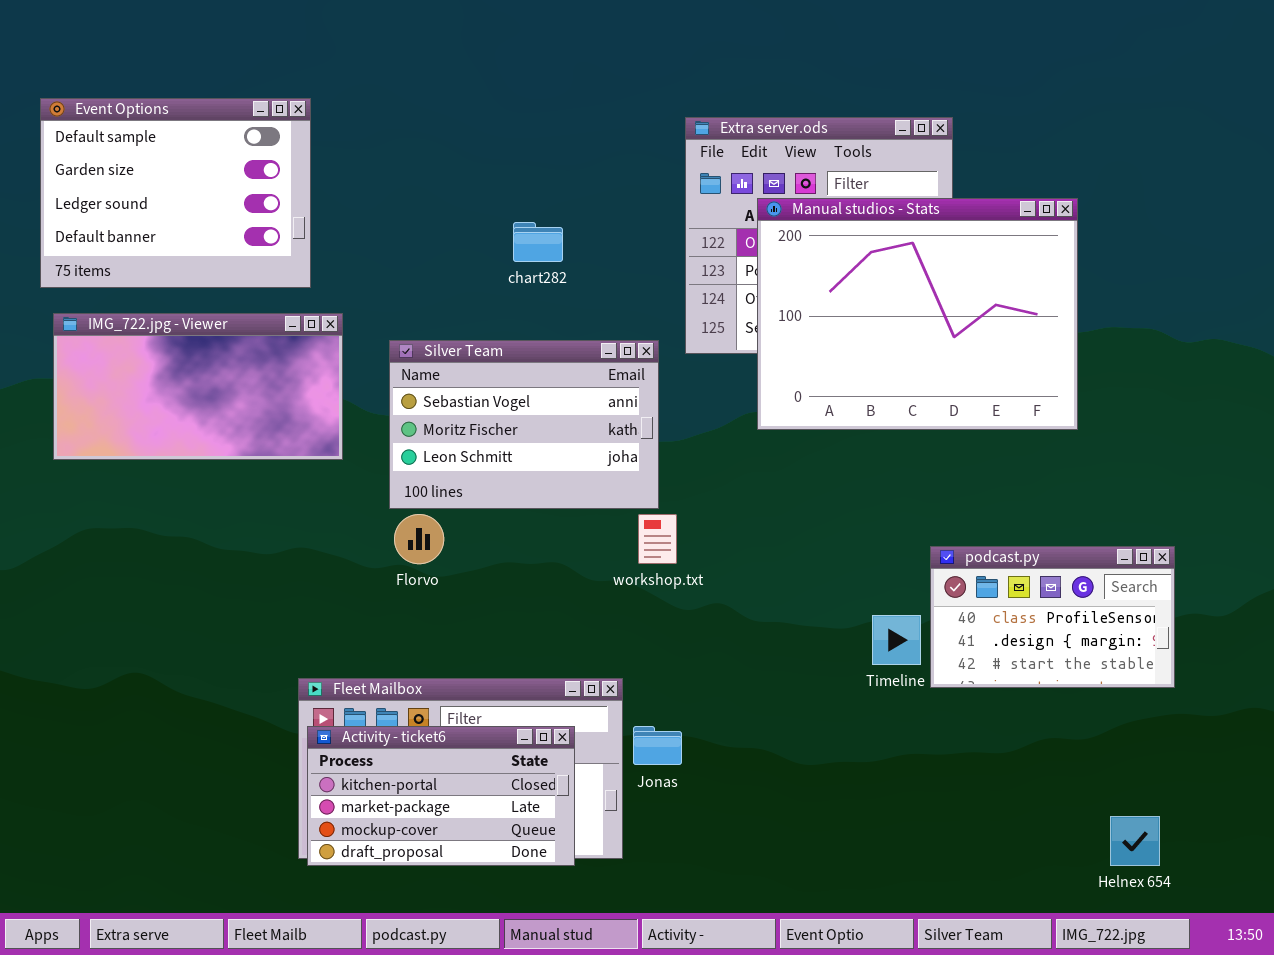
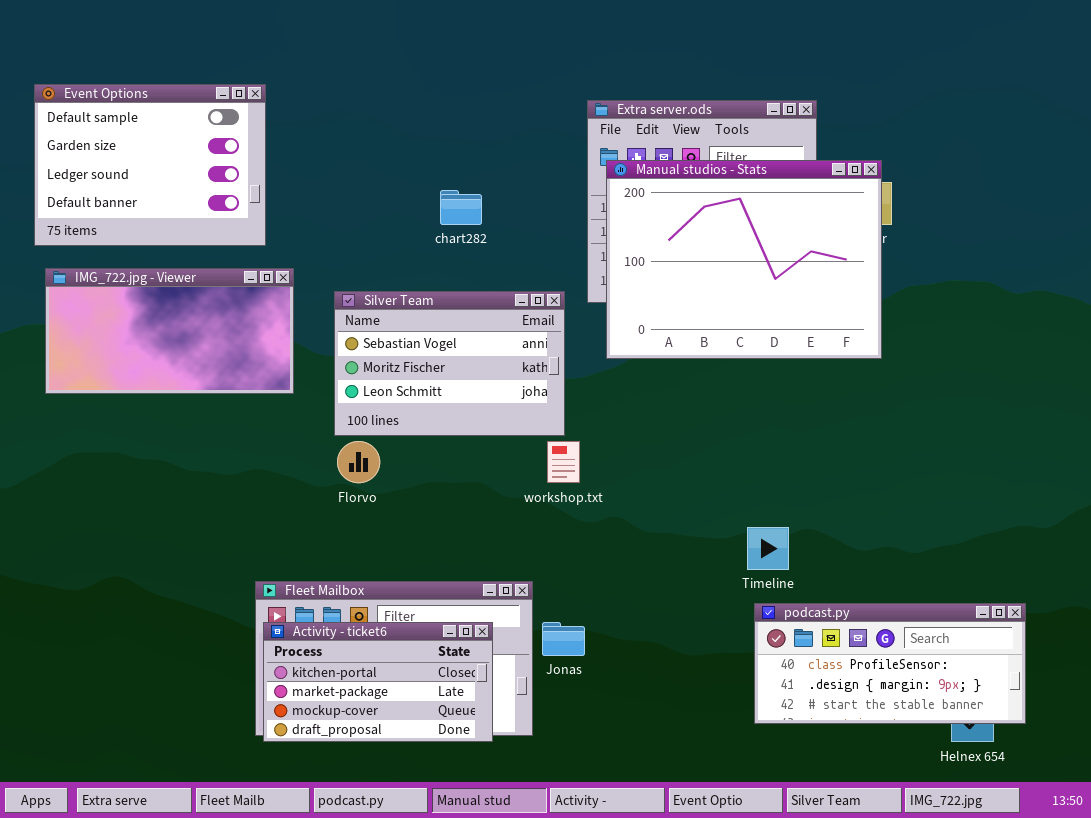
Manual studios - Stats: [757,198,1078,430] -> [606,160,882,359], moved
podcast.py: [930,546,1175,688] -> [754,603,1026,724], moved, resized

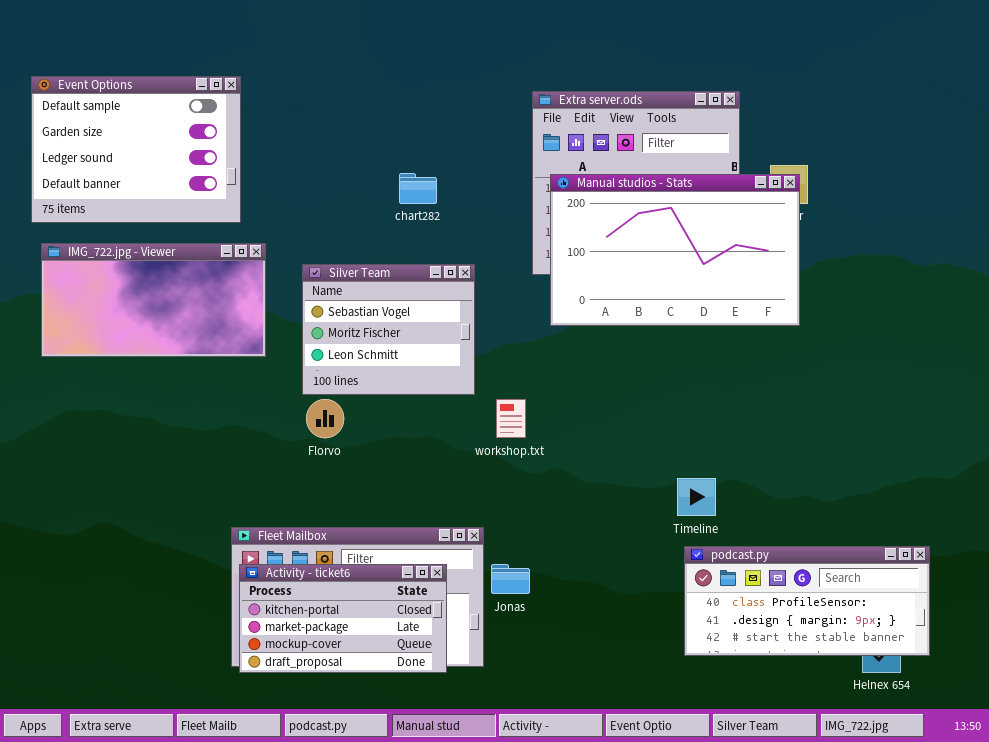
Manual studios - Stats: [606,160,882,359] -> [550,174,800,326], resized
Silver Team: [334,291,565,436] -> [302,264,475,395], resized

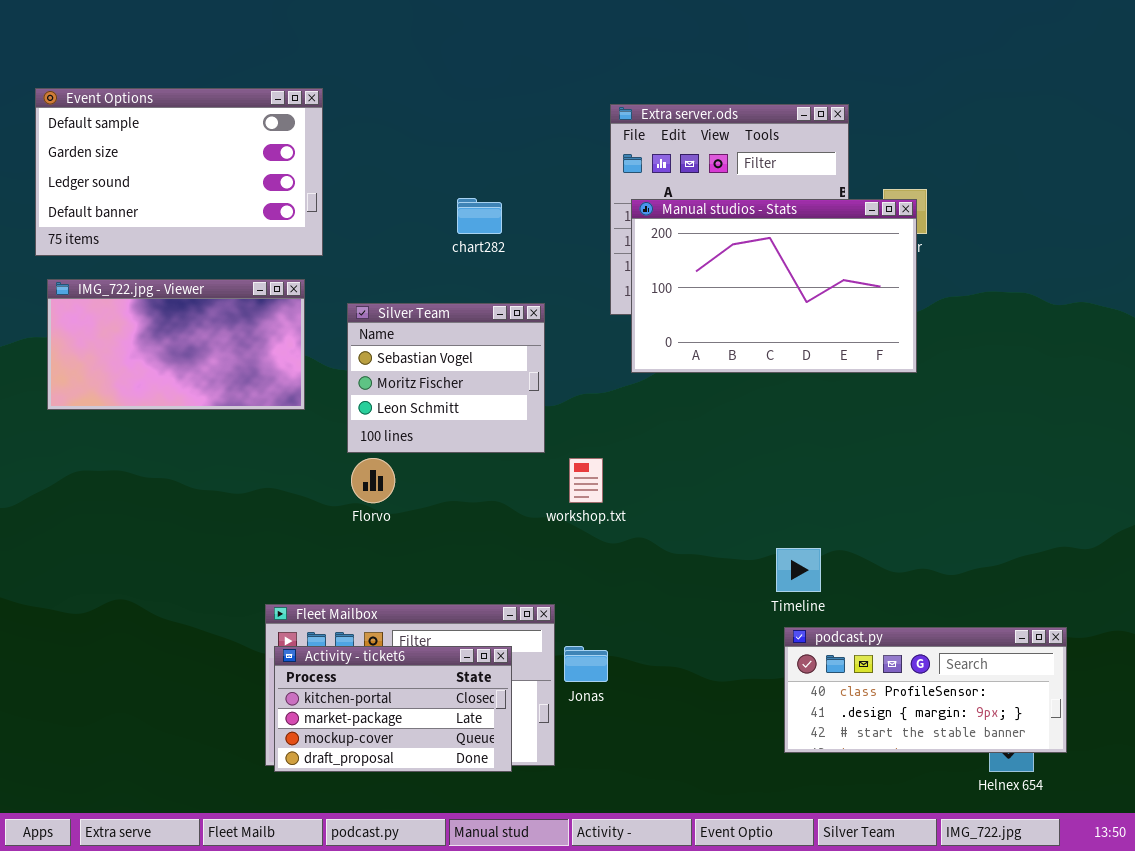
Event Options: [31,76,241,223] -> [35,88,323,256], resized

